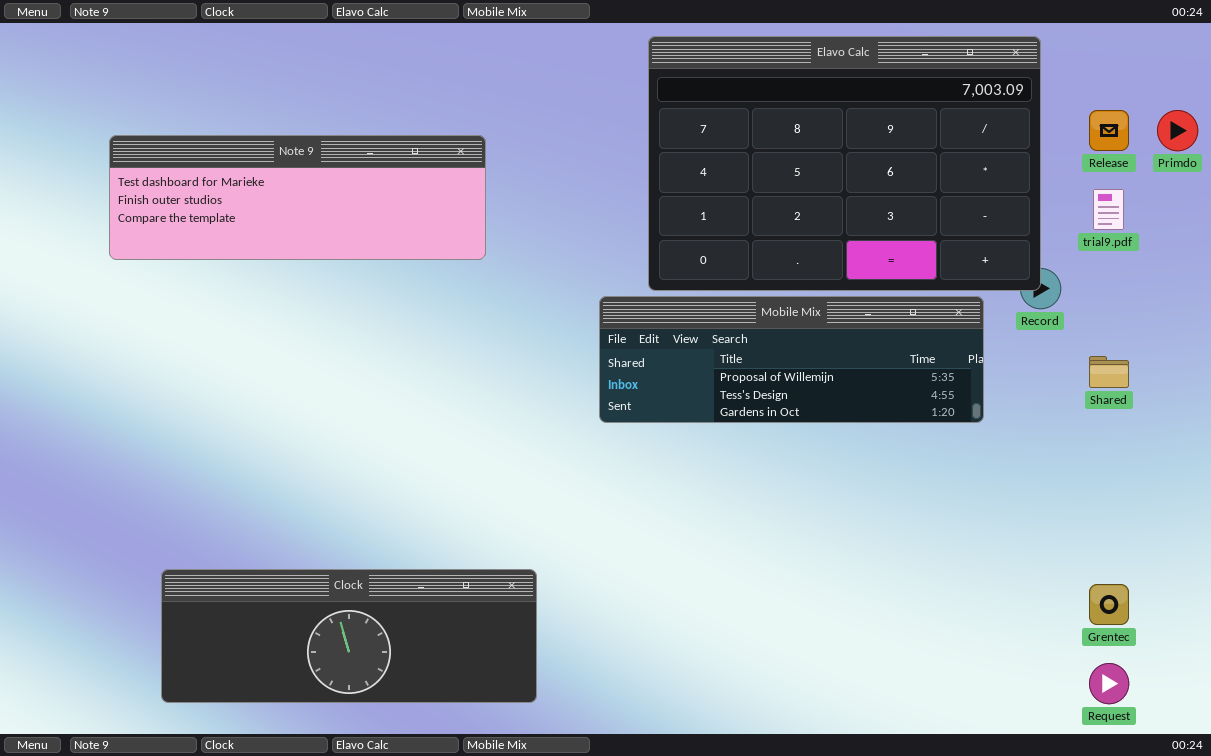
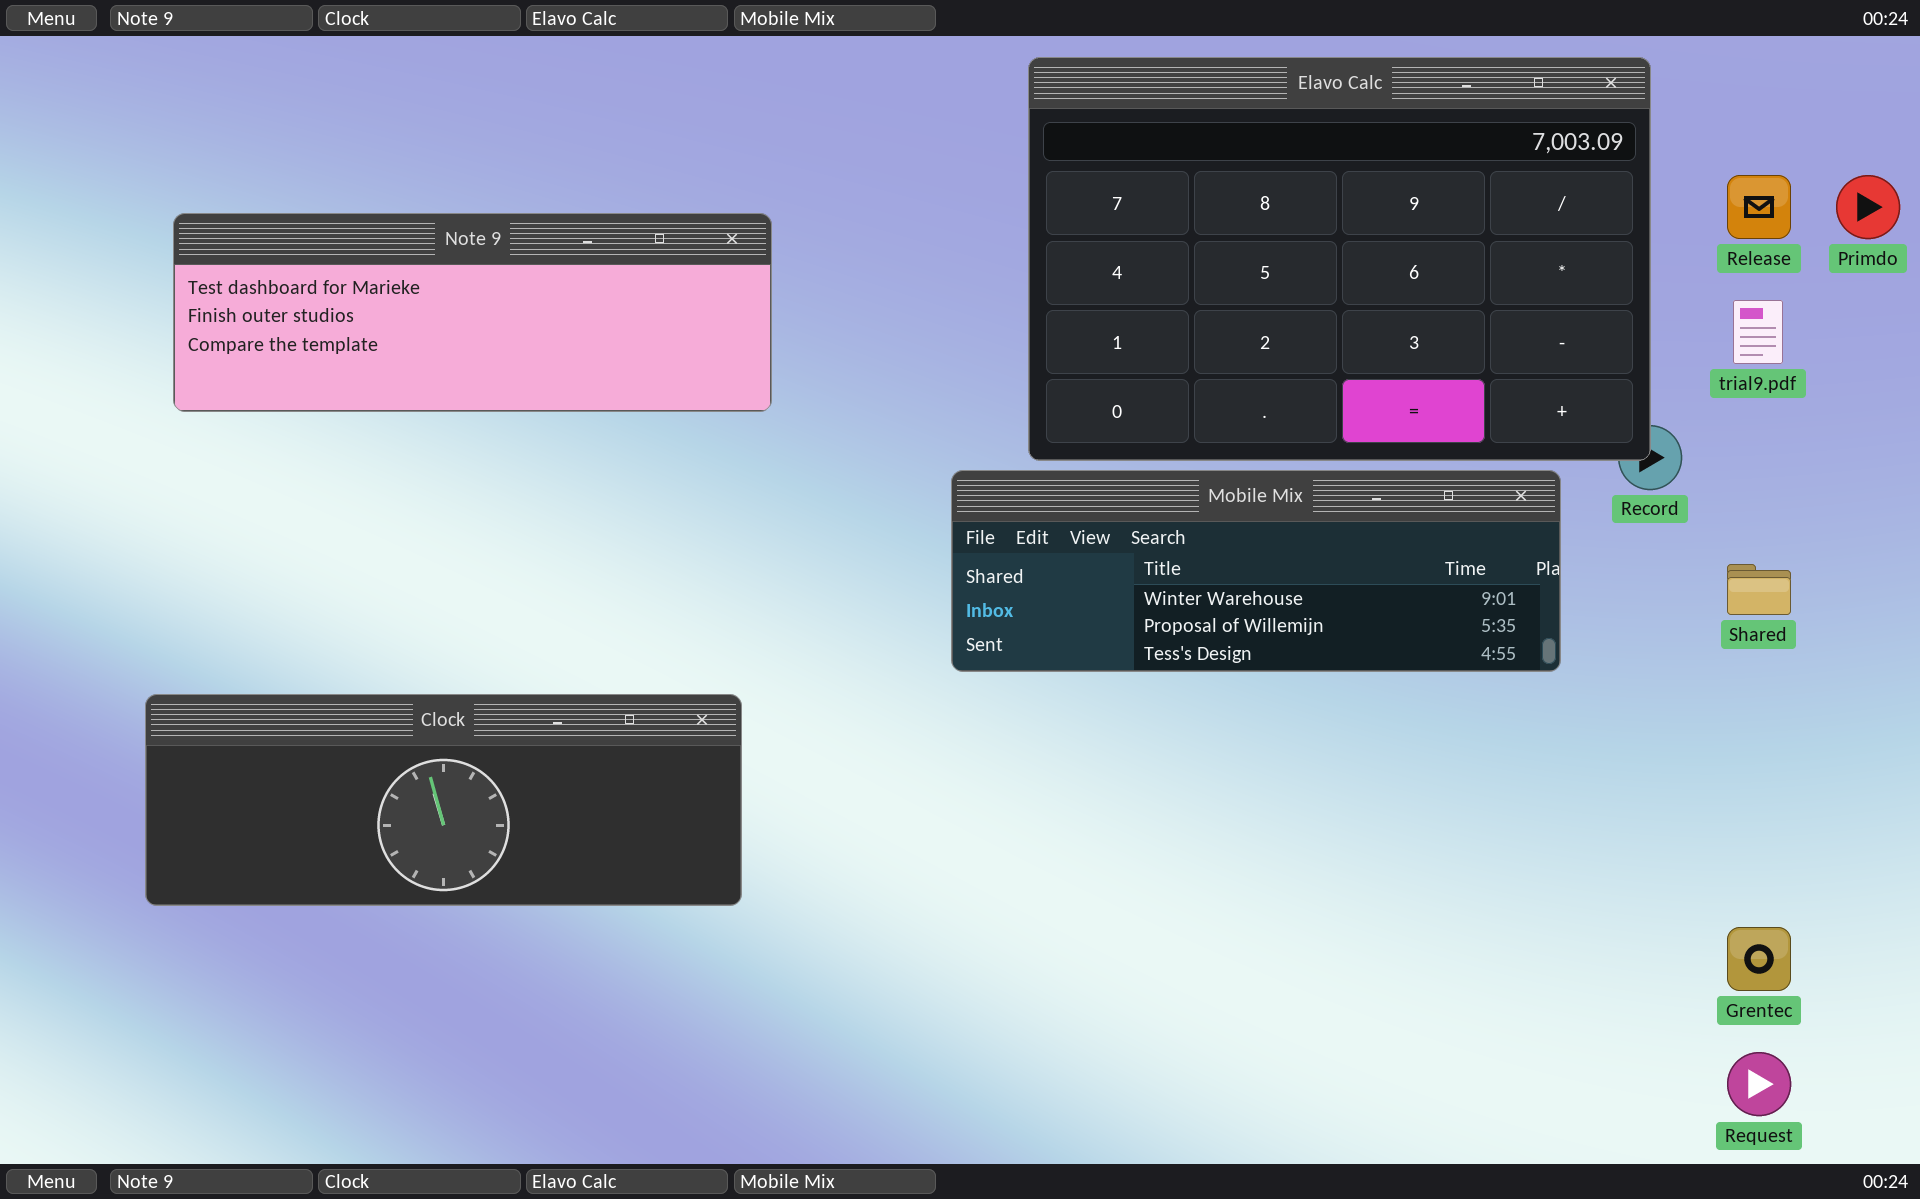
Mobile Mix: [599,296,984,423] -> [951,470,1561,672], scrolled up 1 row
Clock: [161,569,537,703] -> [145,694,742,906], moved

